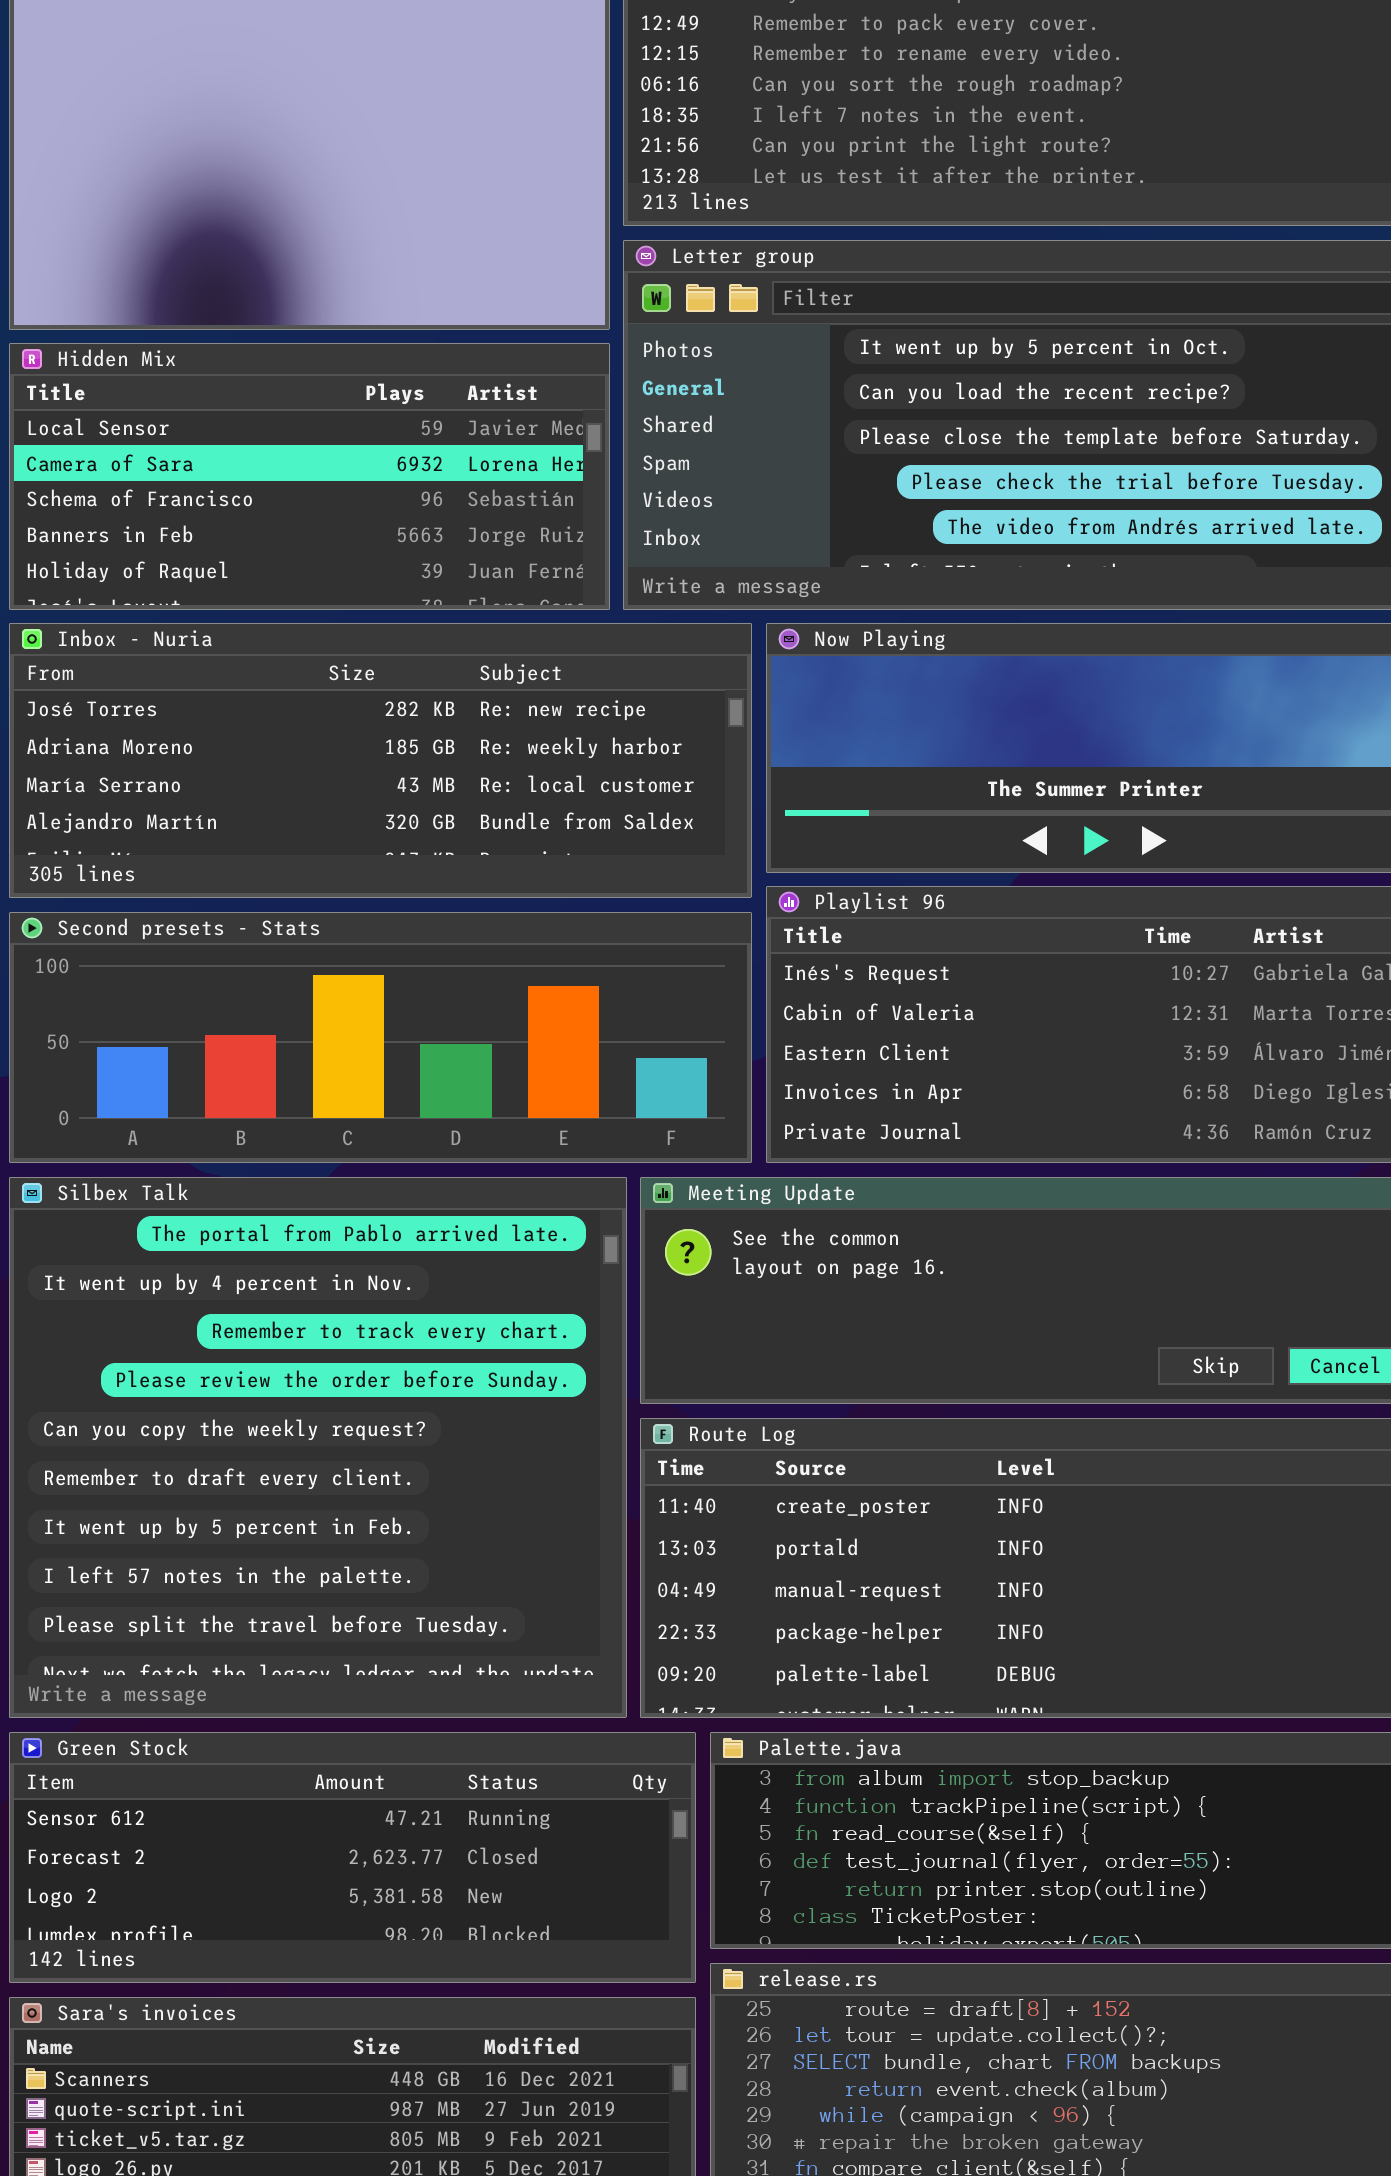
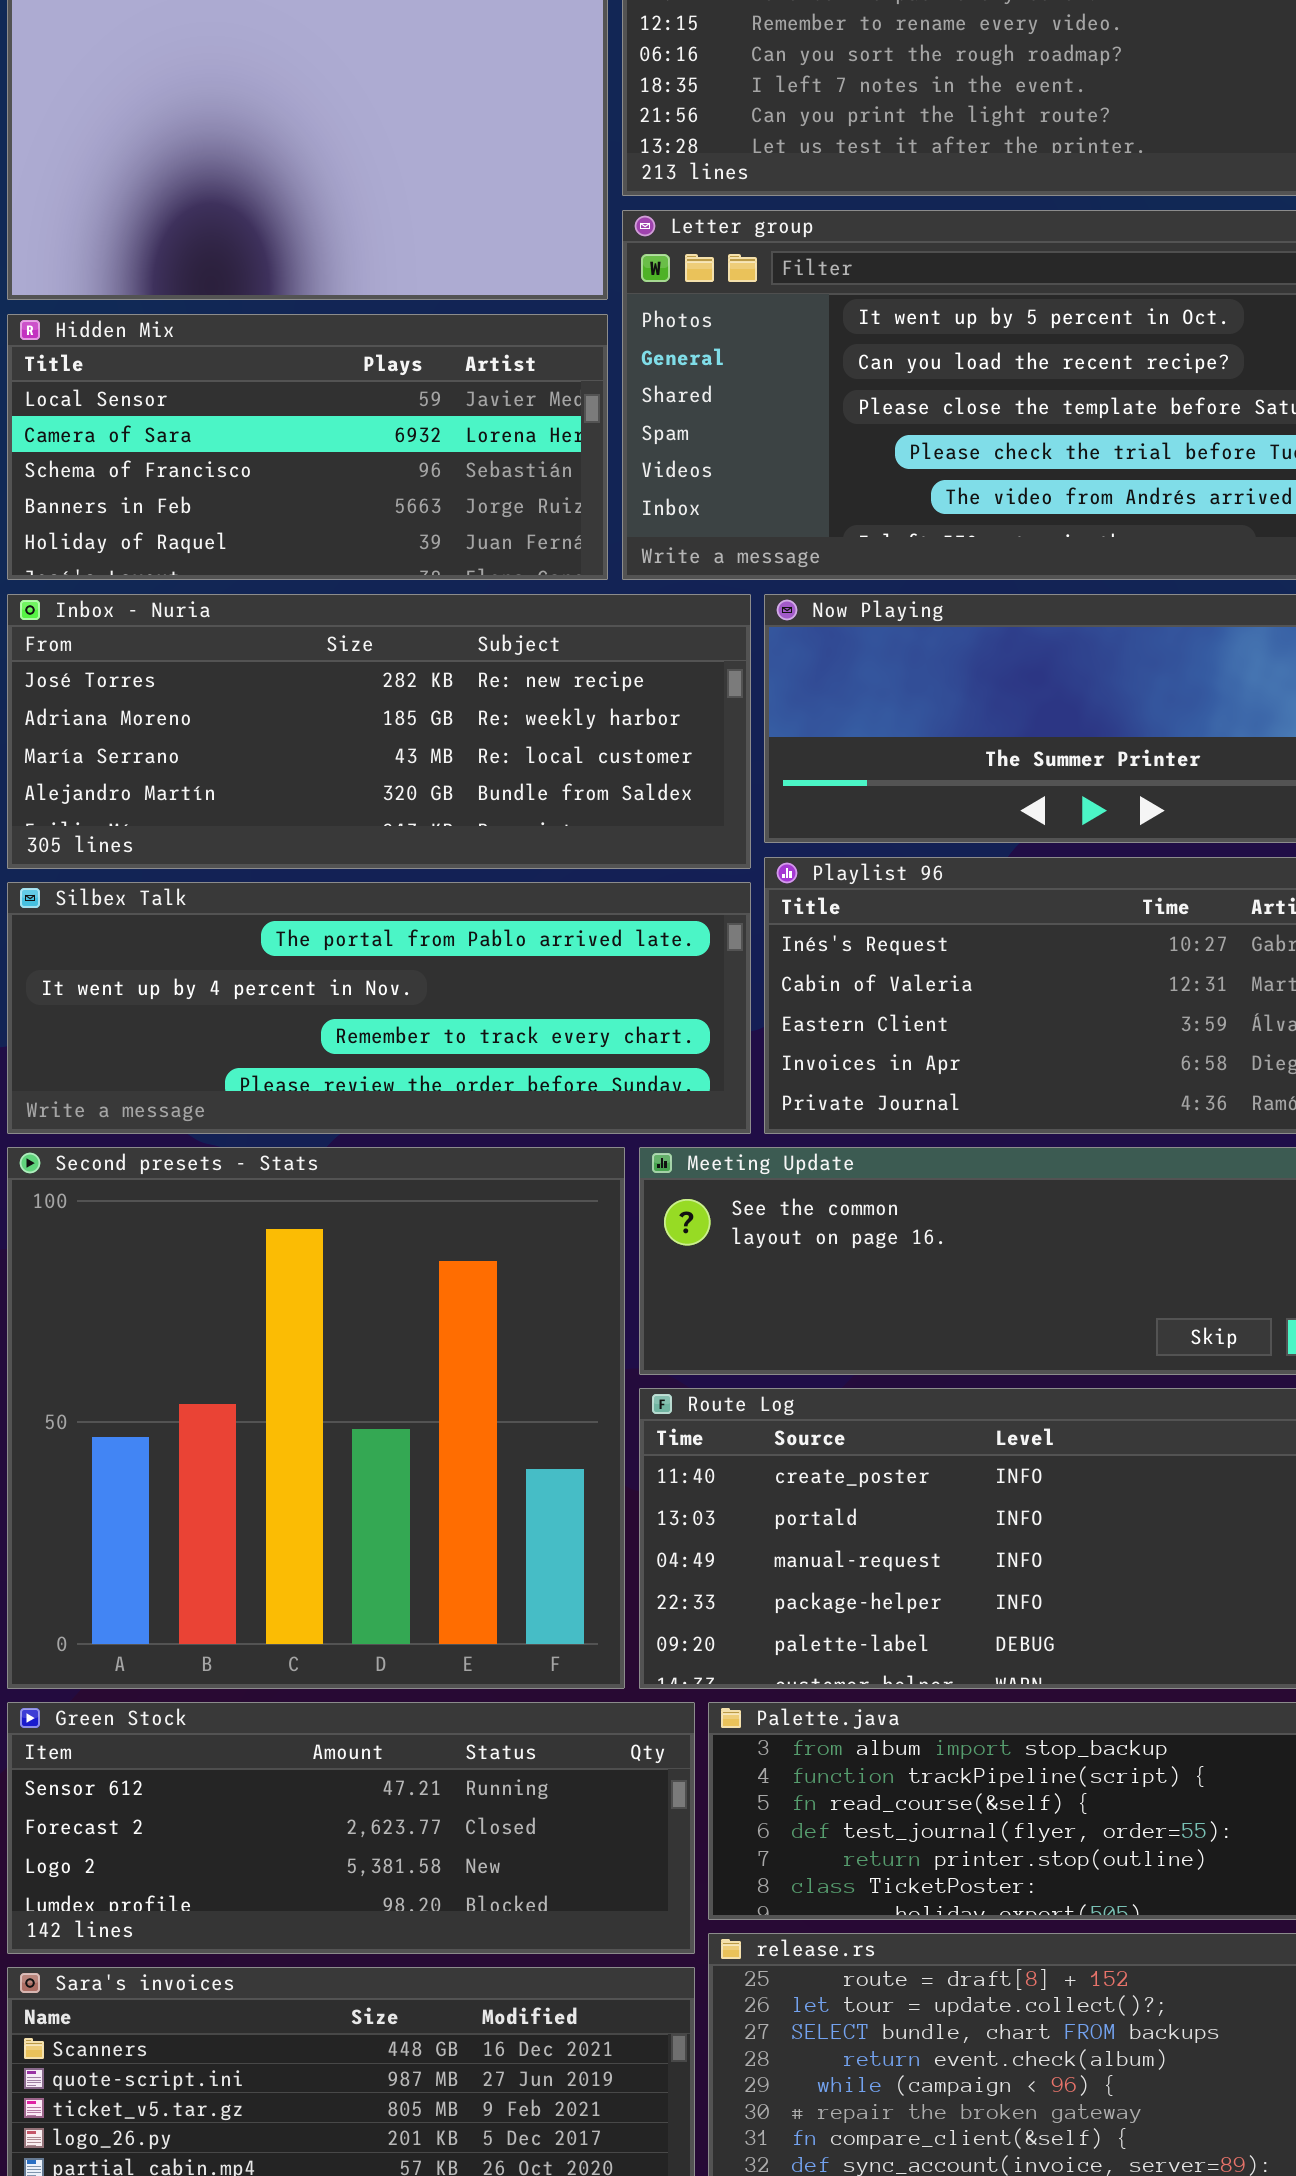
Second presets - Stats: [9,912,752,1163] -> [7,1147,625,1689], moved, resized
Silbex Talk: [9,1177,627,1718] -> [7,882,751,1134], moved, resized

